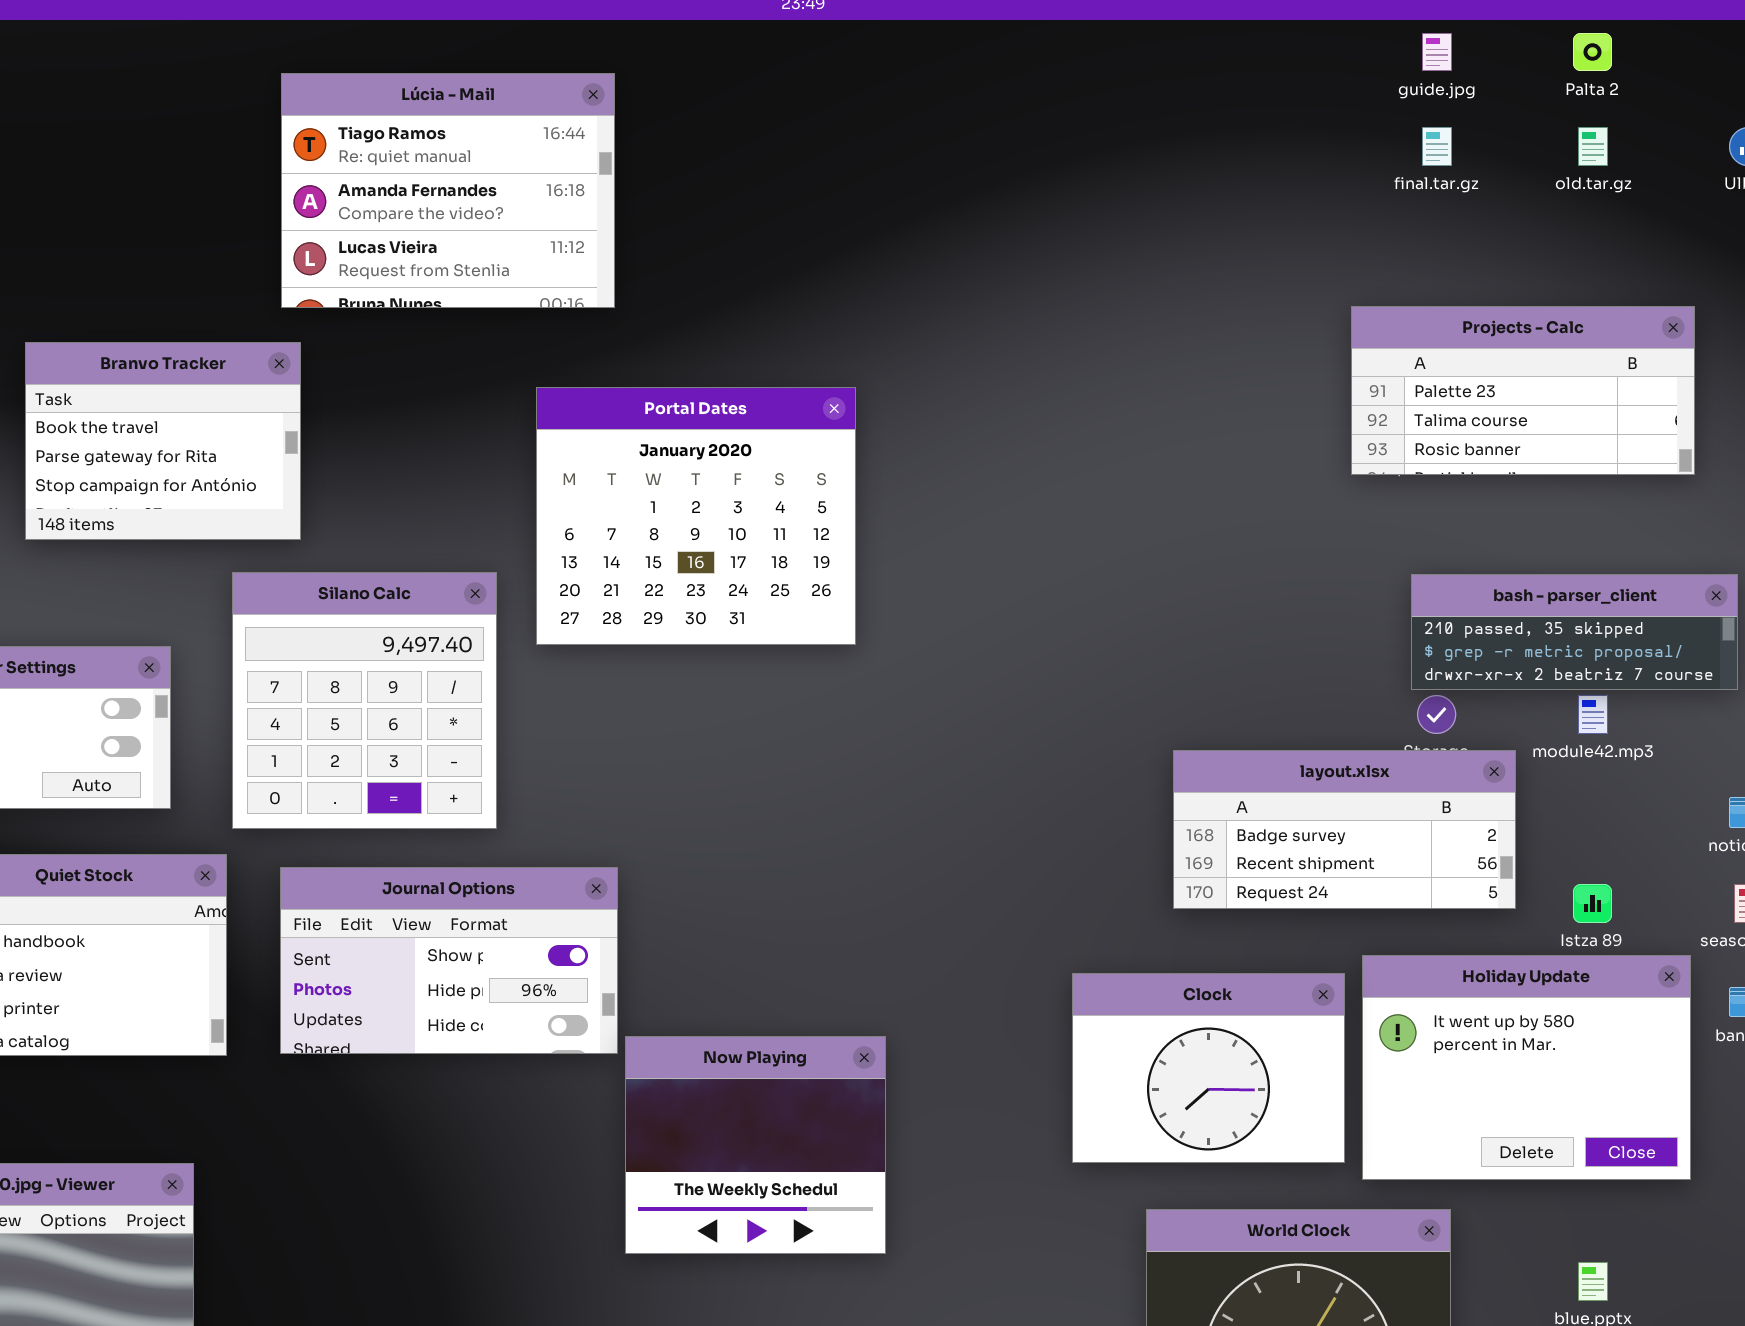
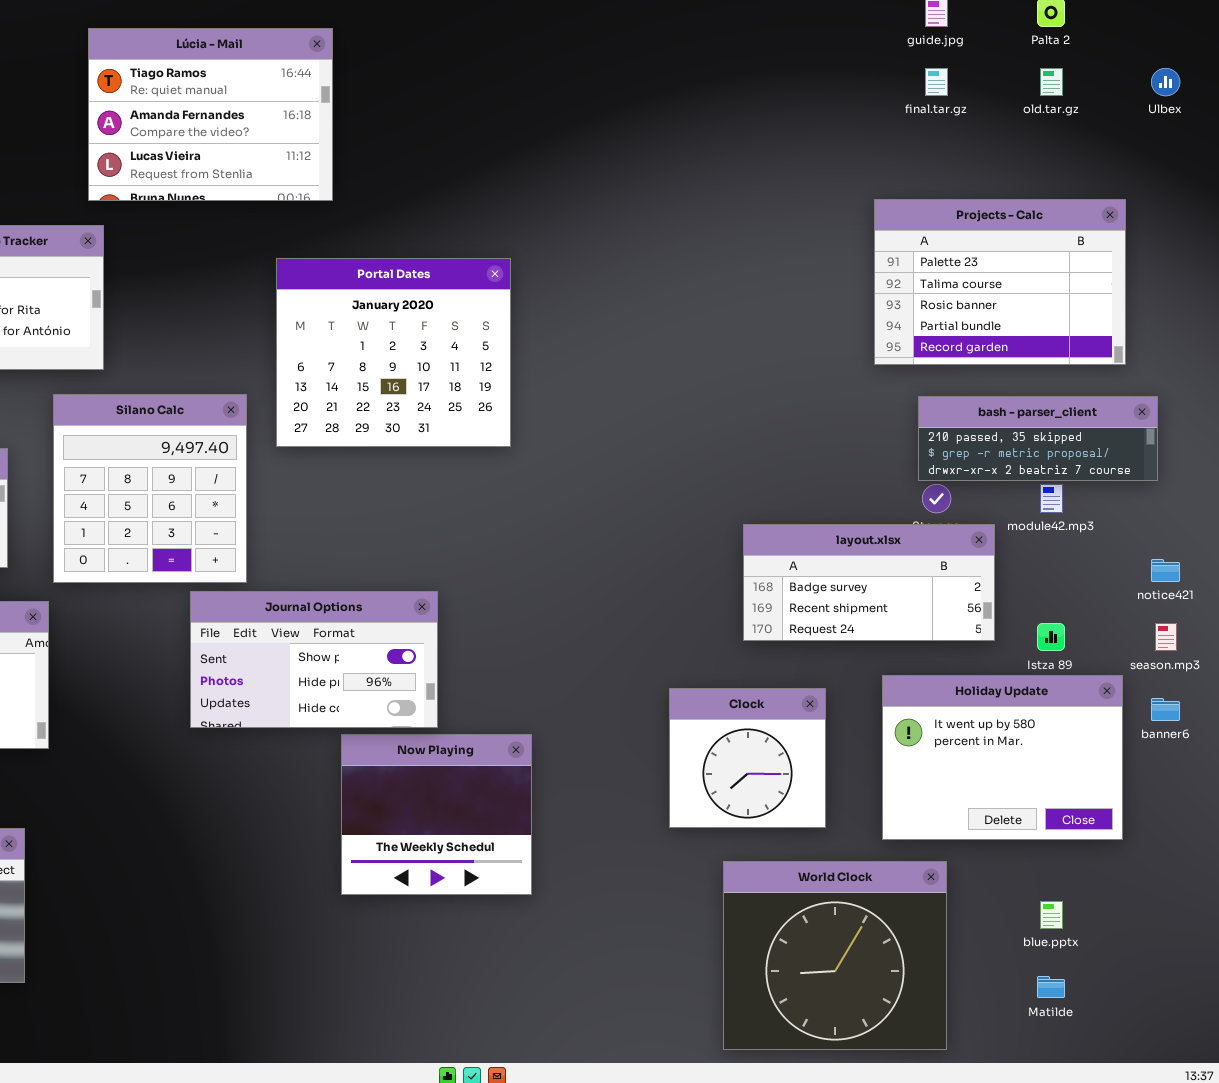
Projects - Calc: [1351,306,1695,475] -> [874,199,1126,365], resized
Journal Options: [280,867,618,1054] -> [190,591,438,728], moved
Clock: [1072,973,1345,1163] -> [669,688,826,828], resized

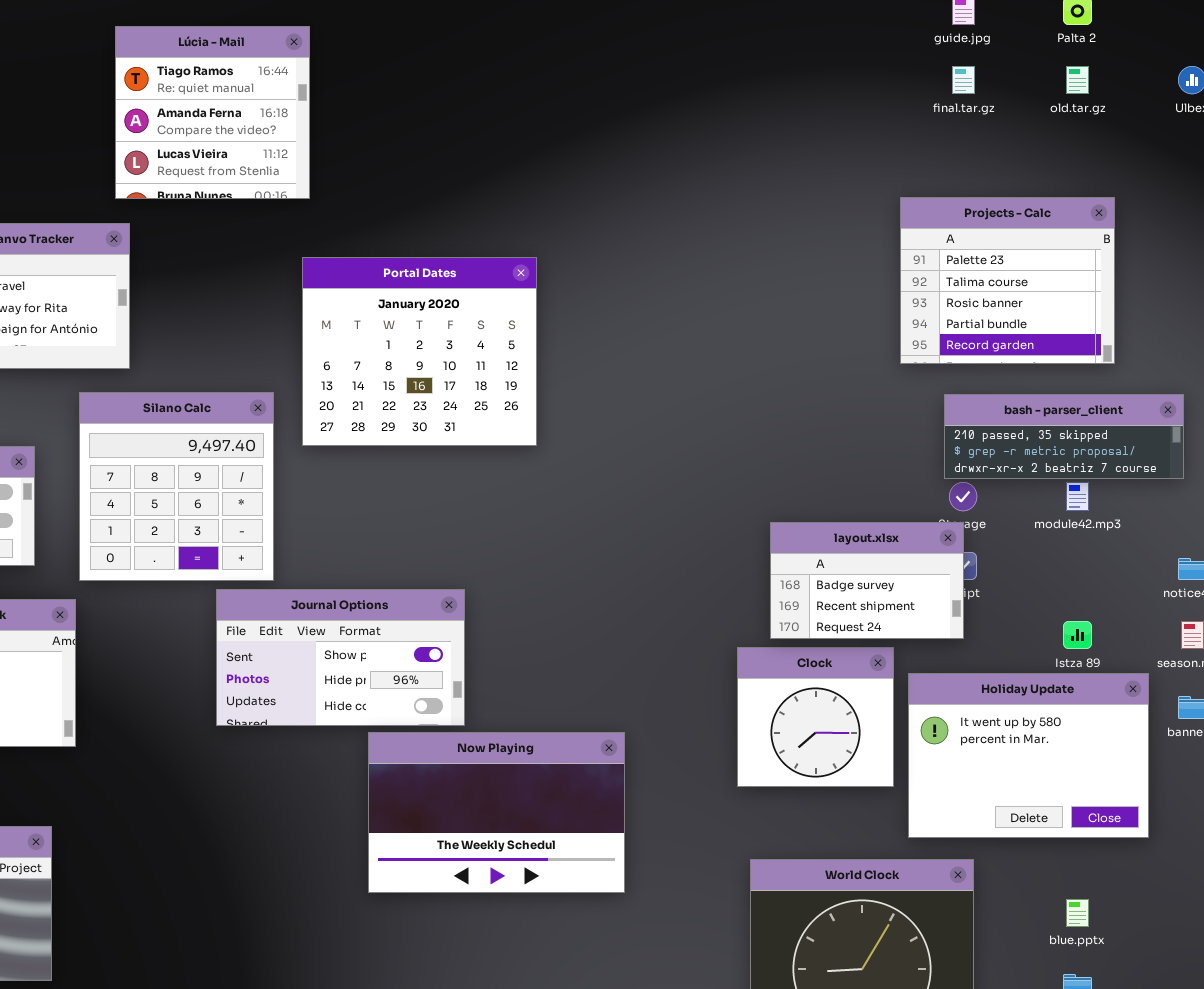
Lúcia - Mail: [88,28,333,201] -> [115,26,310,199], resized
Projects - Calc: [874,199,1126,365] -> [900,197,1115,364], resized
layout.xlsx: [743,524,995,641] -> [770,522,964,639], resized
Clock: [669,688,826,828] -> [737,647,894,787], moved
Now Playing: [341,734,532,895] -> [368,732,625,893], resized

